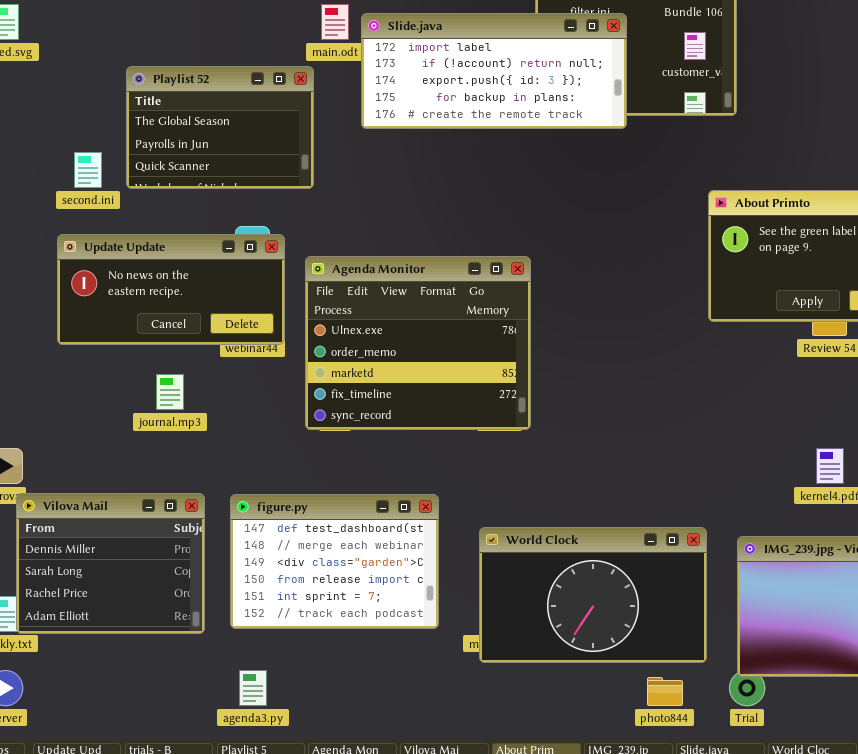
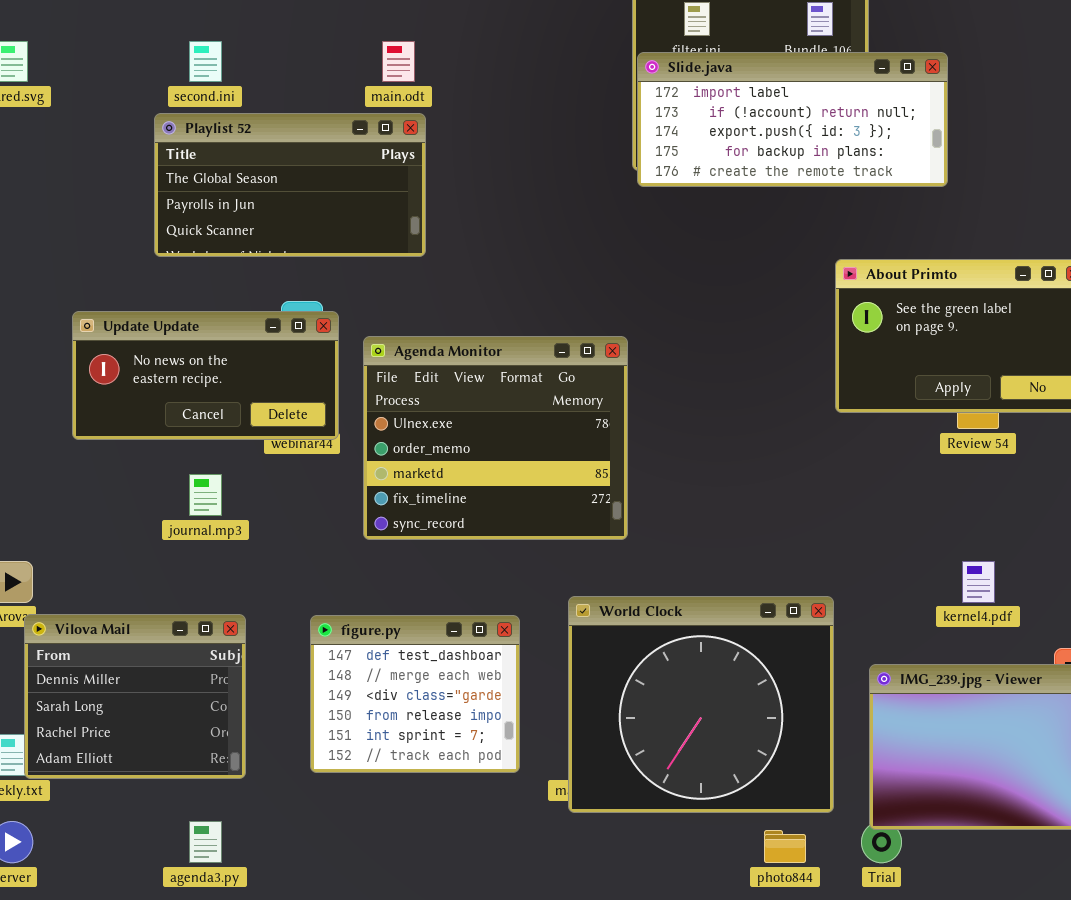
Slide.java: [361,13,627,129] -> [637,52,948,187], moved
Playlist 52: [126,66,314,189] -> [154,113,426,257], resized
second.ini: [74,152,102,188] -> [189,41,222,82], moved
figure.py: [230,494,439,629] -> [310,615,520,773], resized
World Clock: [479,527,707,663] -> [568,596,834,813], resized
agenda3.py: [239,670,267,706] -> [189,821,222,863], moved

